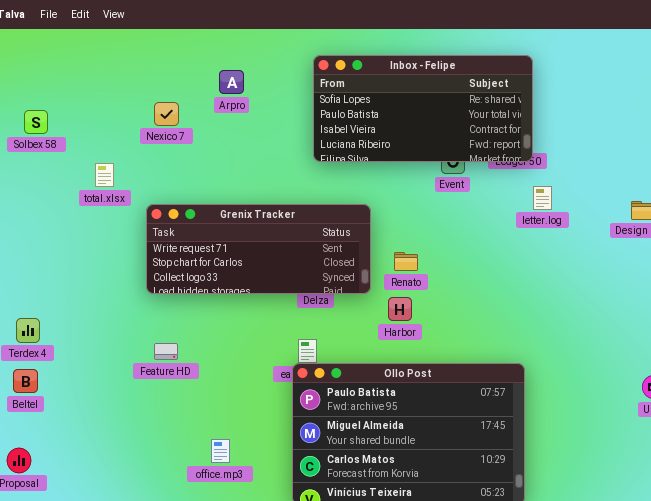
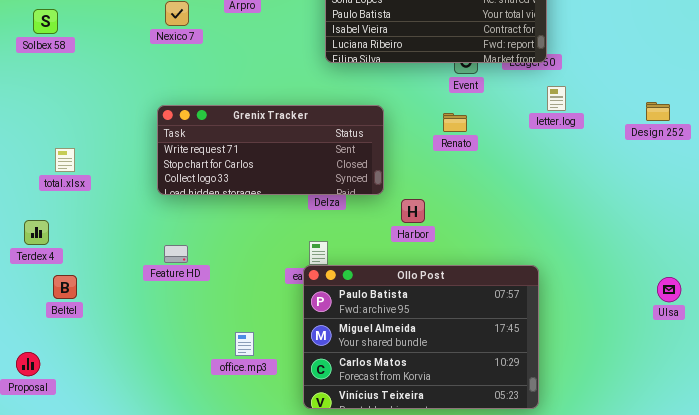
total.xlsx: [95,163,114,187] -> [55,148,75,172], moved
Renato: [394,252,418,271] -> [443,113,467,132], moved
Beltel: [13,369,38,393] -> [53,275,77,299], moved
office.mp3: [211,439,230,463] -> [235,332,254,356], moved

